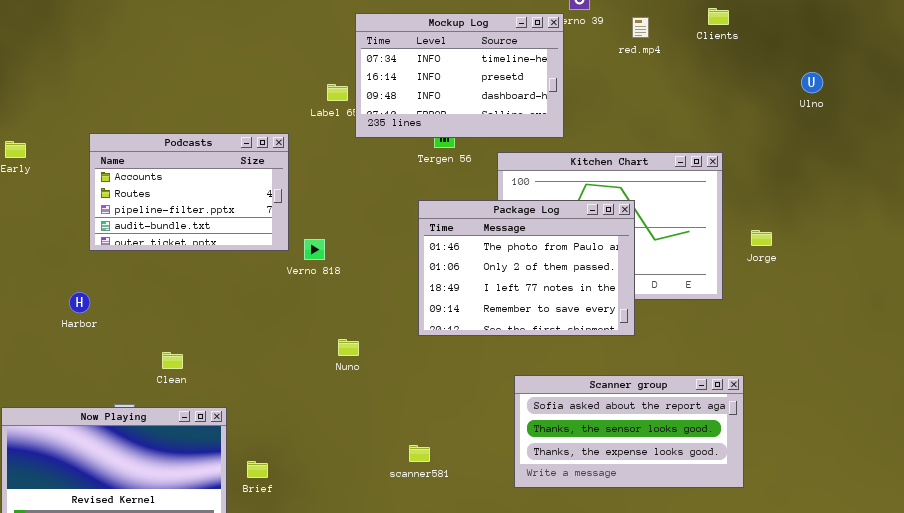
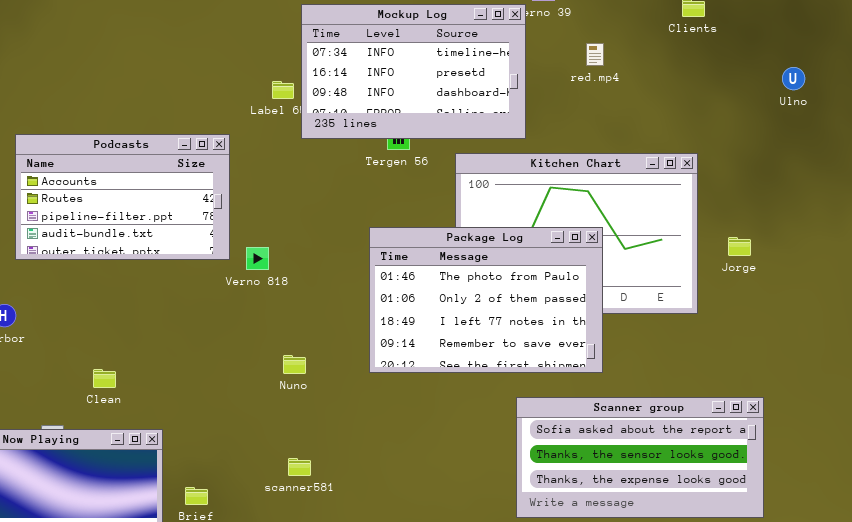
red.mp4: [632,17,649,38] -> [586,43,604,66], moved
Package Log: [418,200,635,336] -> [369,227,603,373], moved
Scanner group: [514,375,744,488] -> [516,397,764,518], moved
scanner581: [409,445,430,462] -> [288,458,311,476], moved

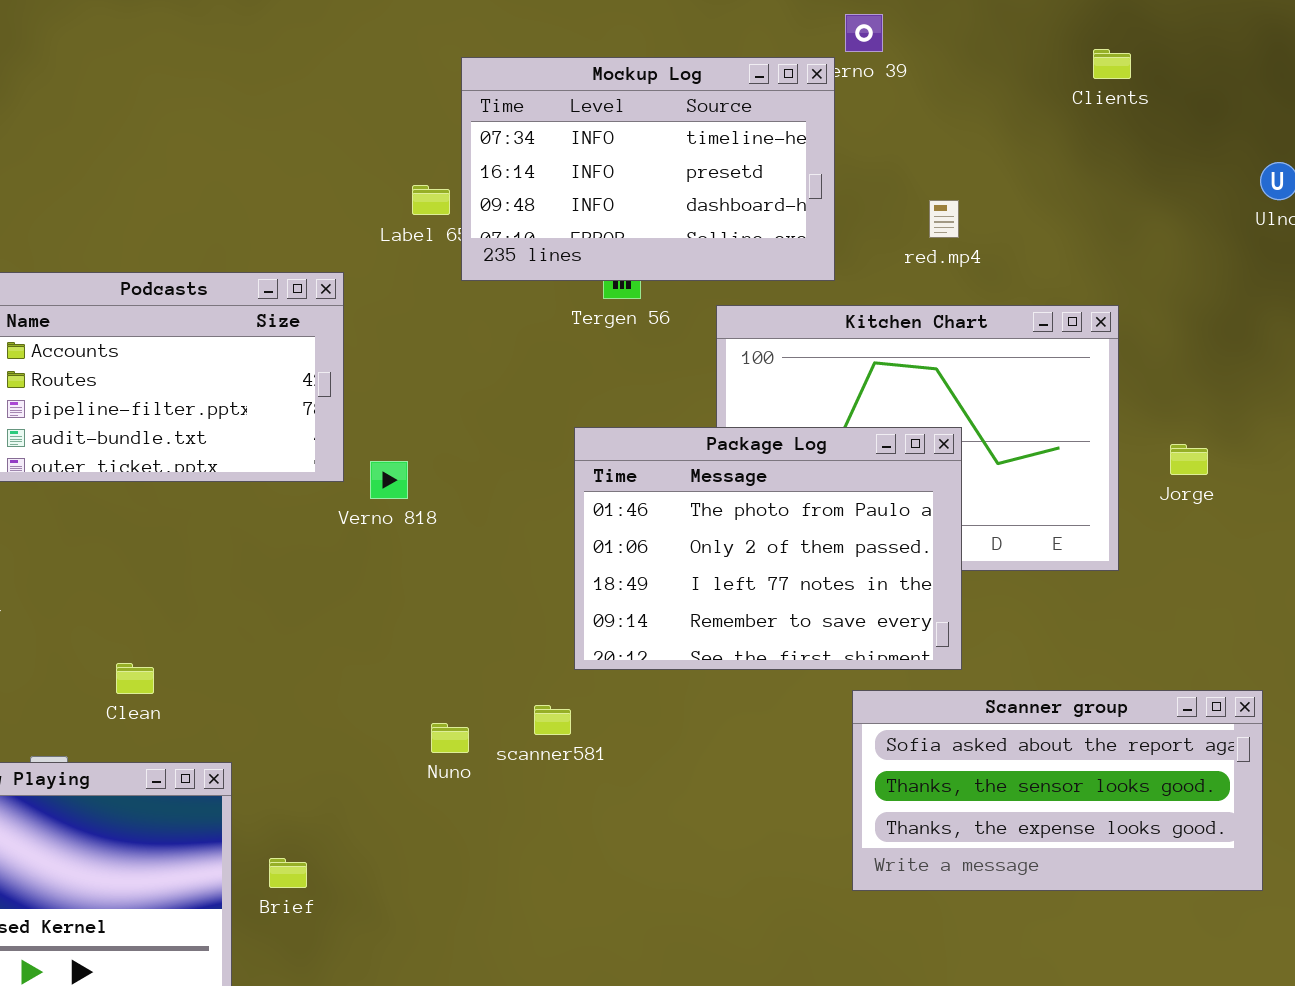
red.mp4: [586,43,604,66] -> [929,200,959,238], moved
Nuno: [283,355,306,374] -> [431,723,469,753], moved
Scanner group: [516,397,764,518] -> [852,690,1263,891], moved
scanner581: [288,458,311,476] -> [534,705,571,735], moved

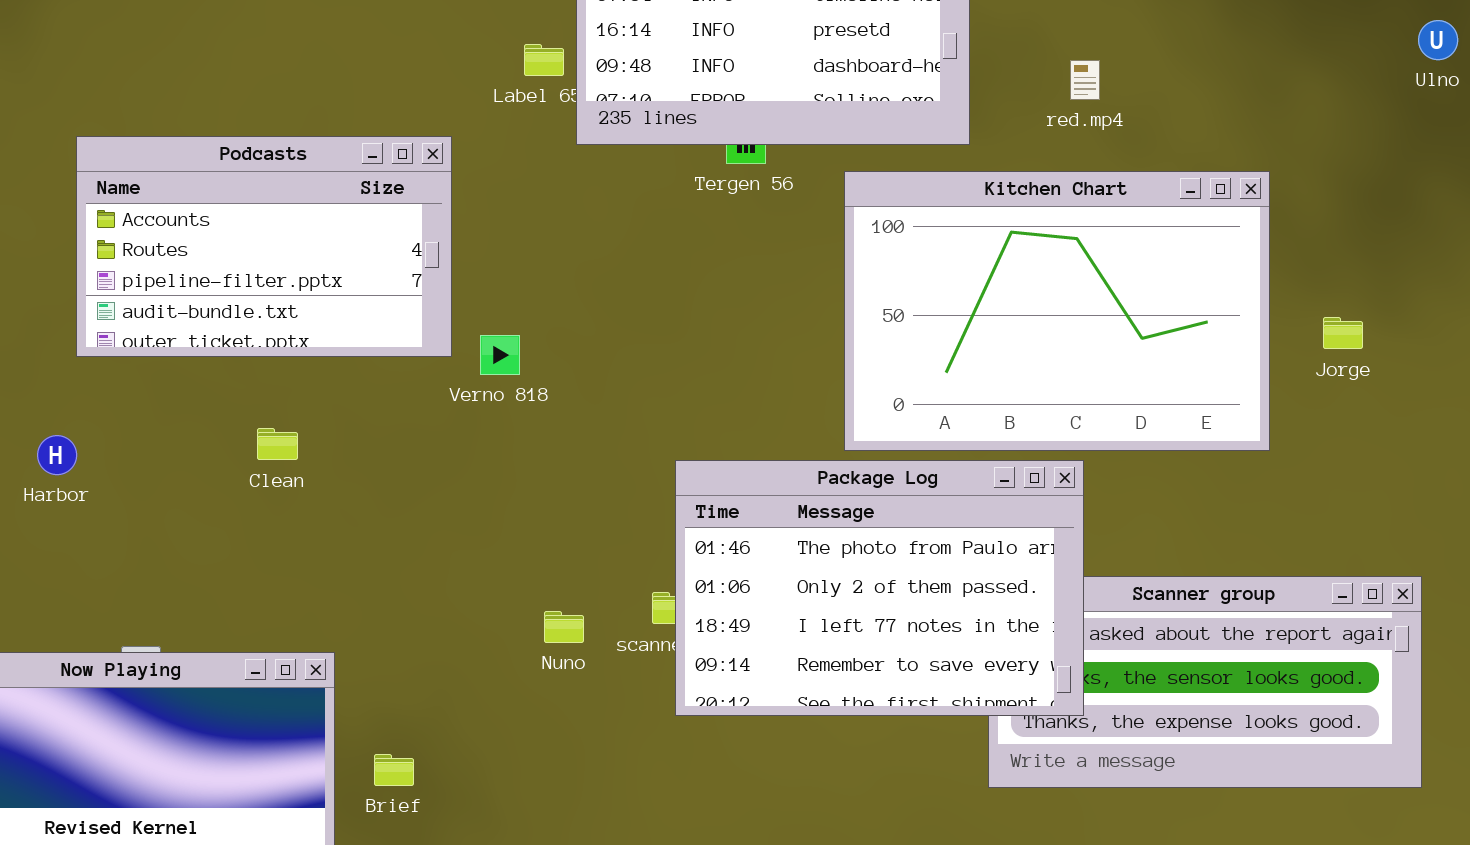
Package Log: [574,427,962,670] -> [675,460,1084,716], moved
Clean: [116,663,154,694] -> [257,428,298,460], moved

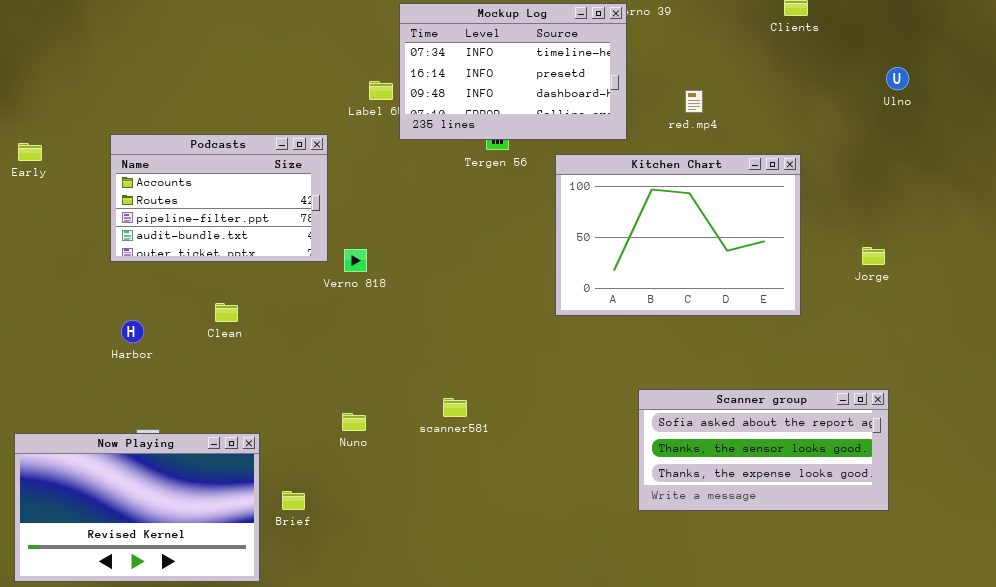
Jorge: [1323,317,1363,349] -> [862,247,885,265], moved
Harbor: [37,435,77,475] -> [121,320,144,343], moved
Package Log: [675,460,1084,716] -> none, closed
Nuno: [544,611,584,643] -> [342,413,366,431], moved

